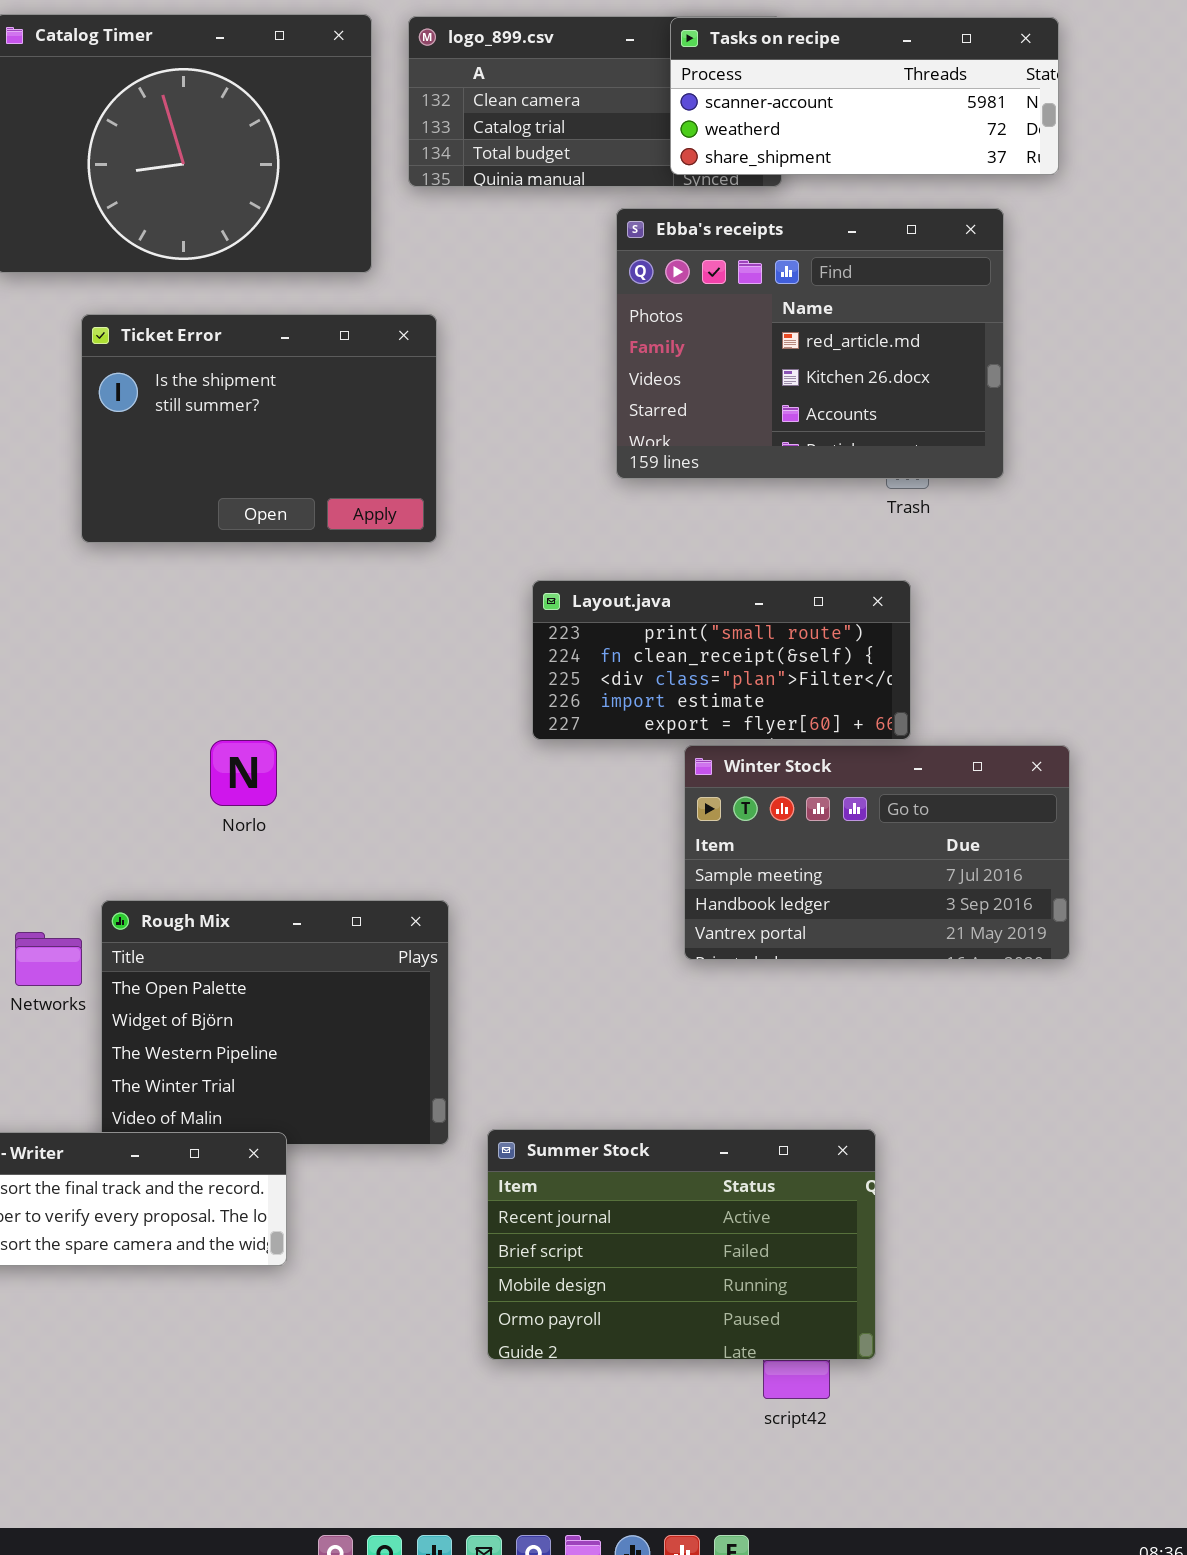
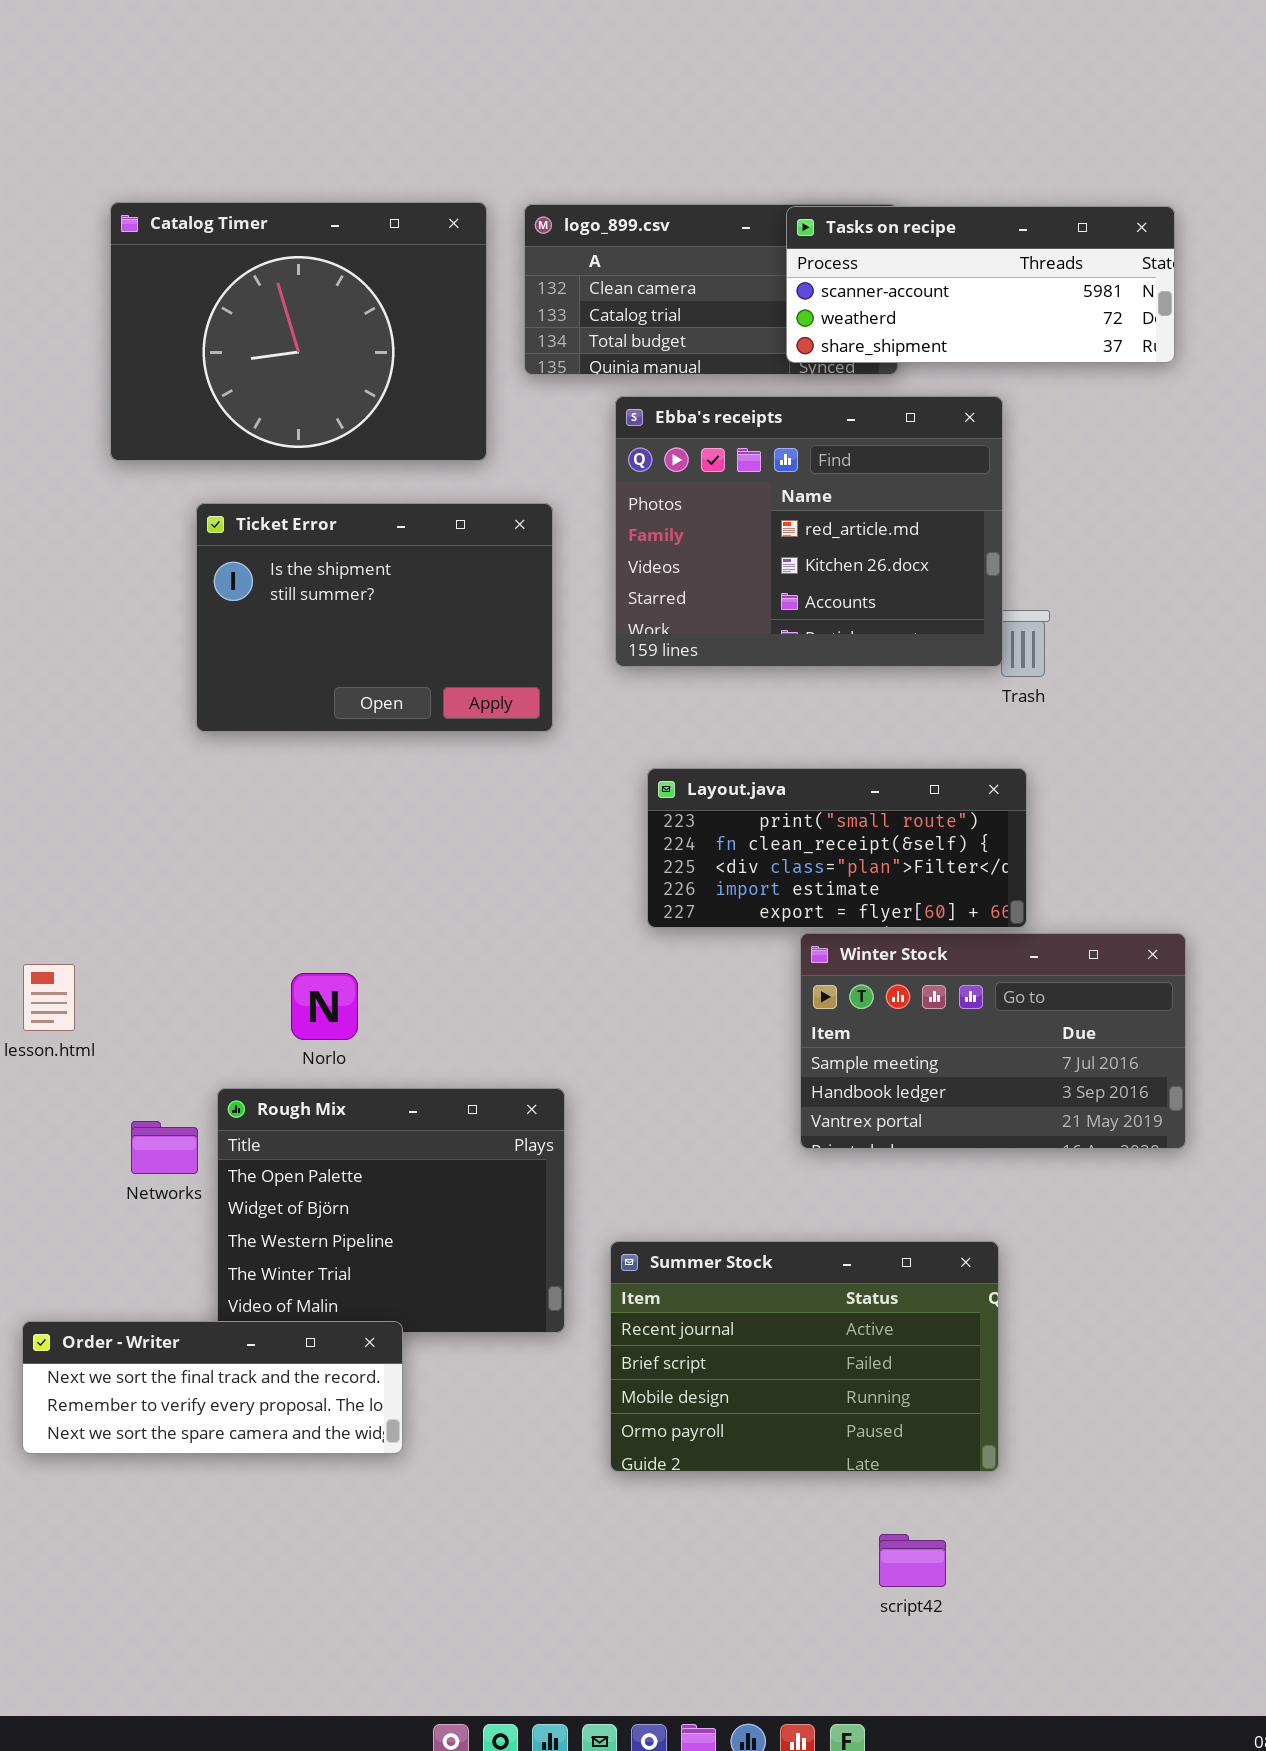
Ebba's receipts: [616,208,1004,479] -> [615,396,1003,667], moved
Norlo: [210,740,277,806] -> [291,973,358,1040], moved
Summer Stock: [487,1129,876,1360] -> [610,1241,999,1472], moved

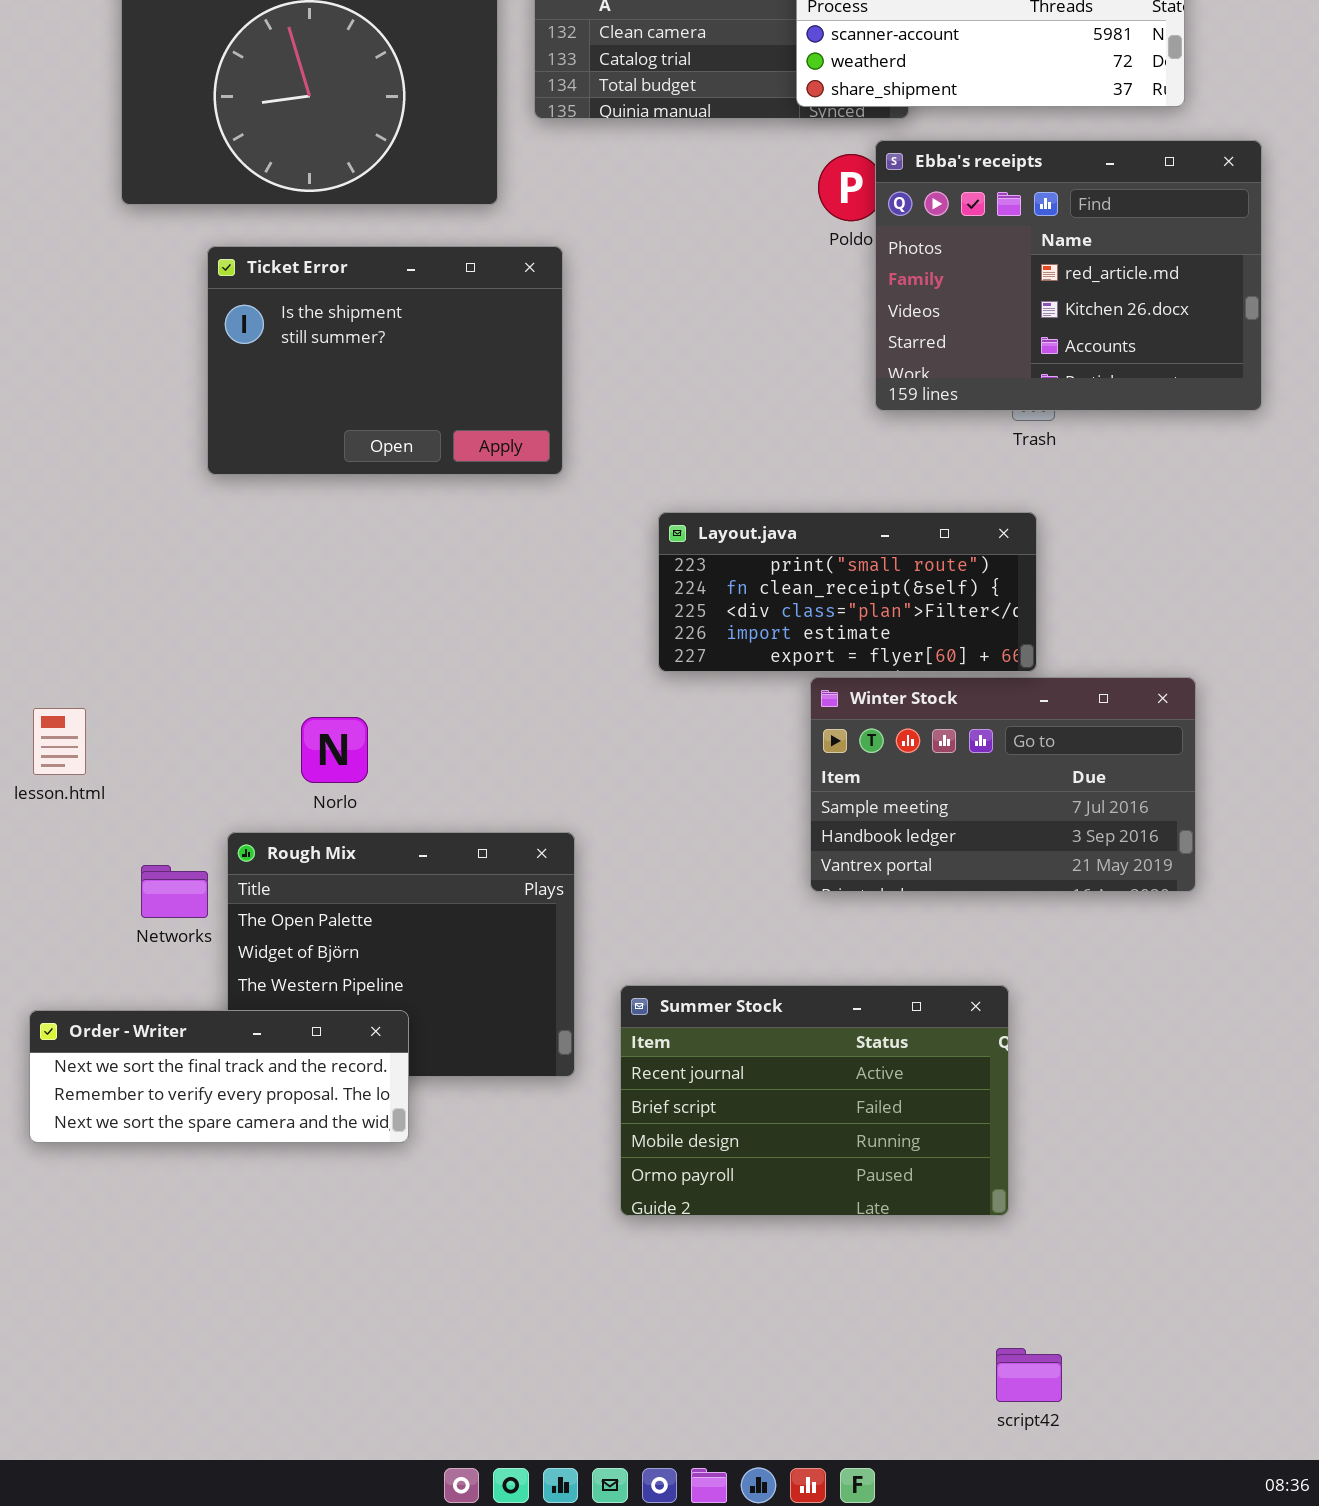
Ebba's receipts: [615,396,1003,667] -> [875,140,1262,411], moved
Order - Writer: [22,1321,403,1454] -> [29,1010,409,1143], moved
script42: [879,1534,946,1587] -> [996,1348,1062,1402], moved

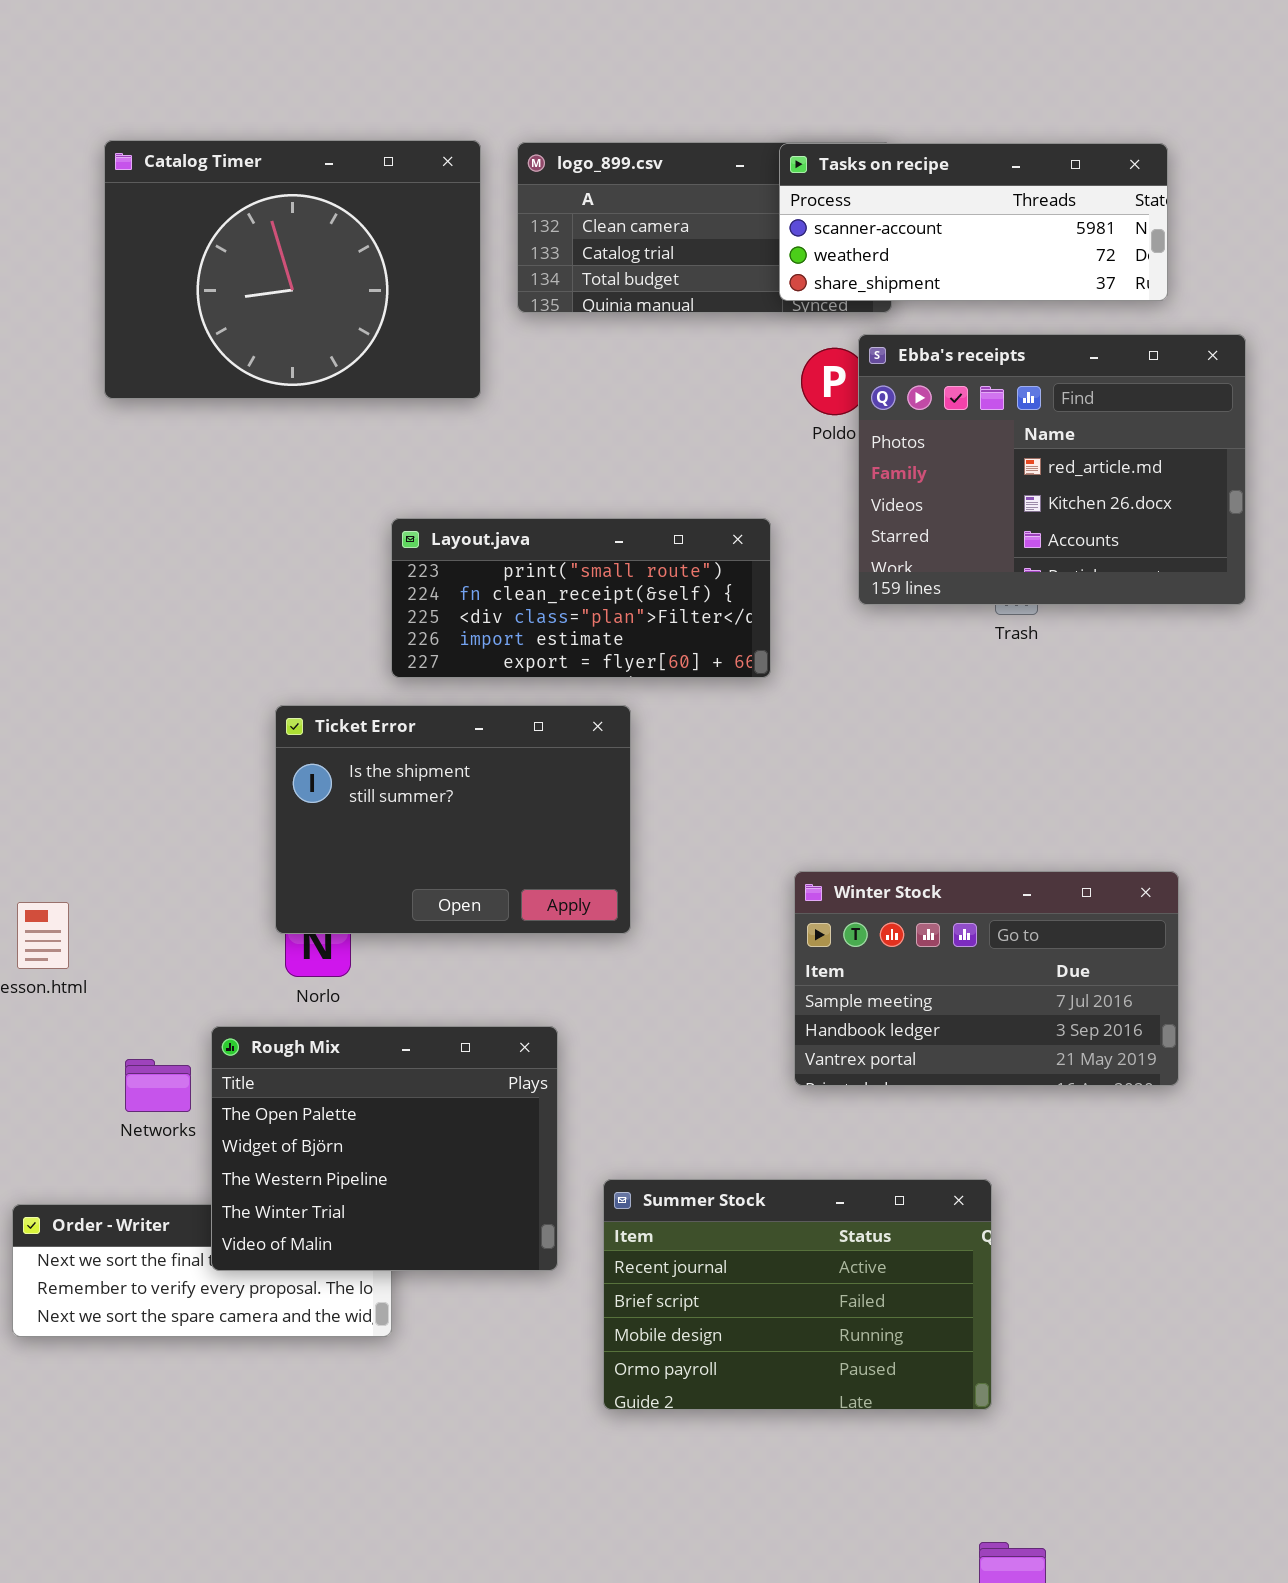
Ticket Error: [207,246,563,475] -> [275,705,631,934], moved
Layout.java: [658,512,1037,672] -> [391,518,771,678], moved
Rough Mix: [227,832,575,1077] -> [211,1026,558,1271], raised

